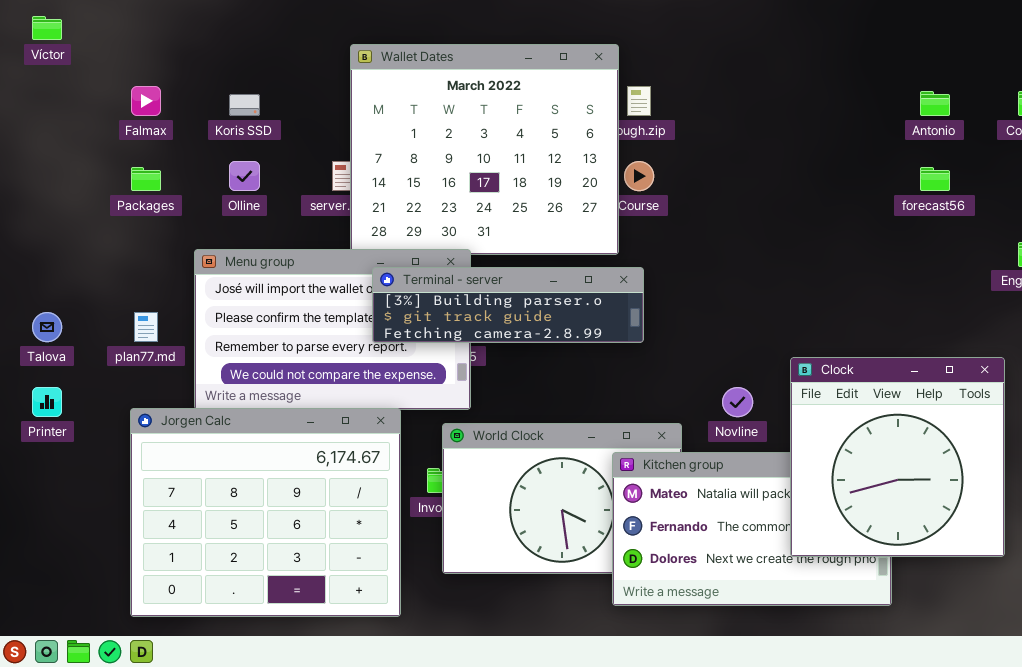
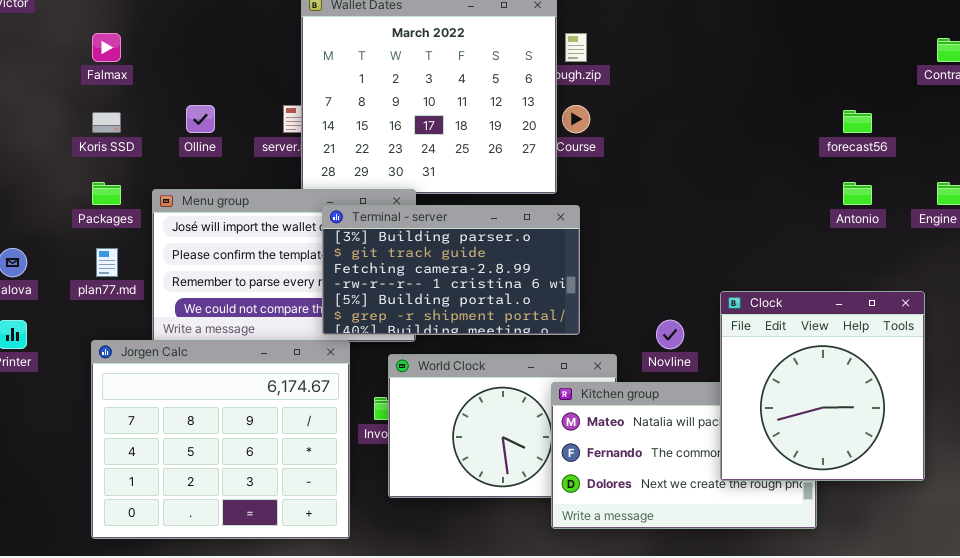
Antonio: [920,91,950,116] -> [843,182,872,205], moved
Koris SSD: [229,94,260,116] -> [92,112,121,133], moved
Packages: [131,167,161,191] -> [92,182,121,205], moved
Terminal - server: [372,267,644,343] -> [322,205,580,335], resized

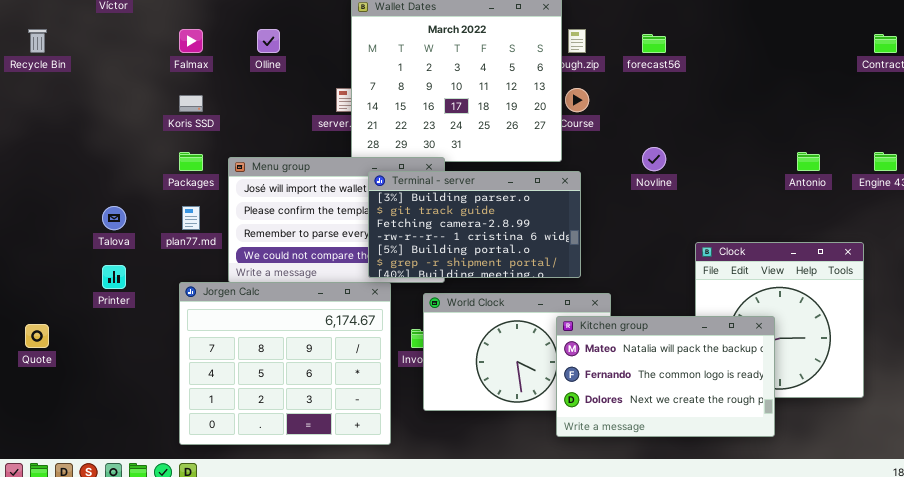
Olline: [186,105,215,133] -> [257,29,280,53], moved
forecast56: [843,110,872,133] -> [642,34,666,53], moved
Novline: [656,320,684,349] -> [642,147,666,171], moved
Kitchen group: [551,382,817,529] -> [556,316,775,437], raised

